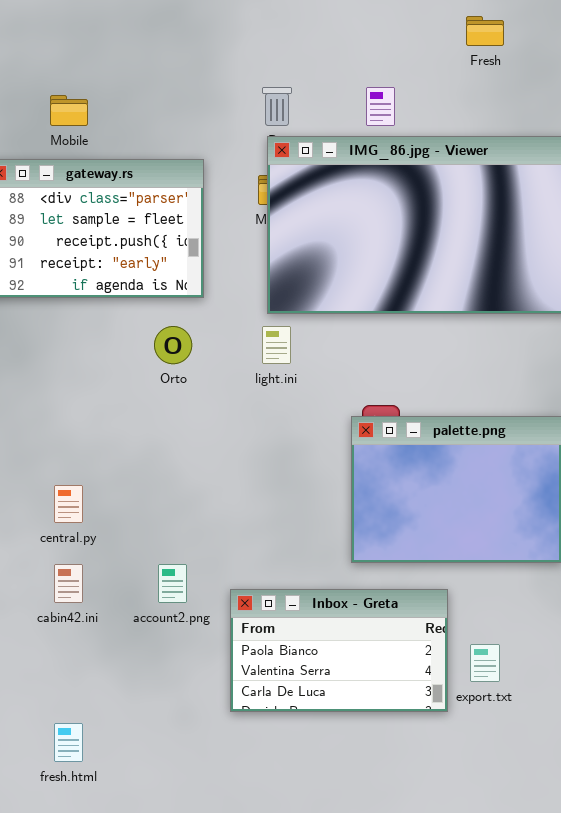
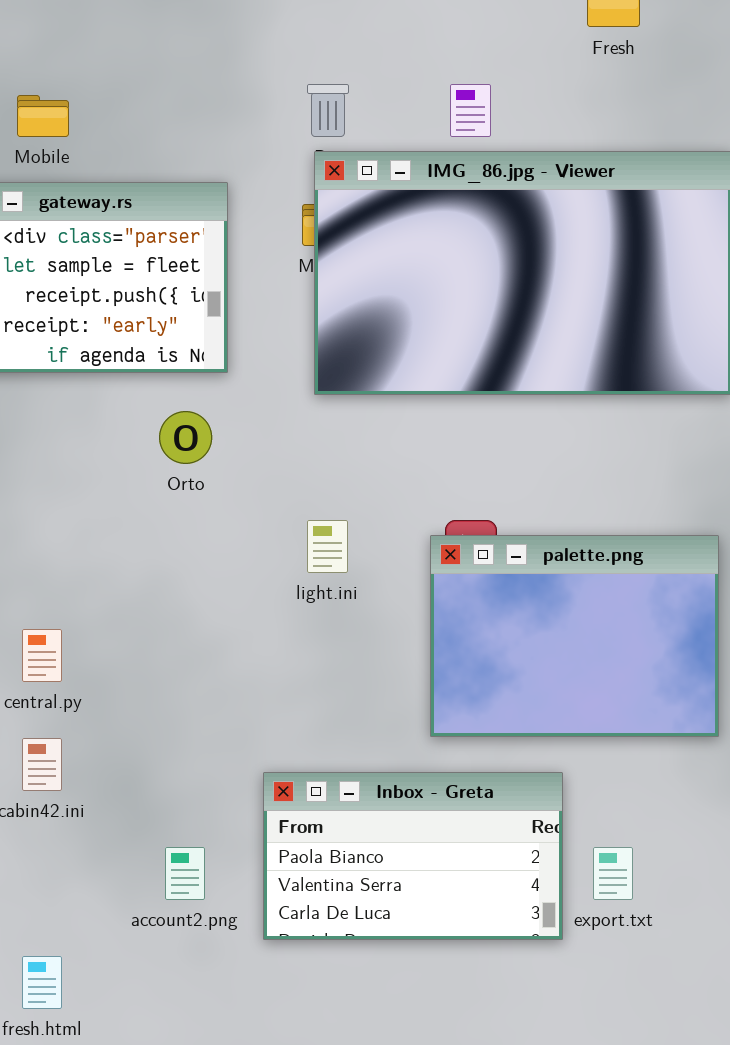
light.ini: [262,326,291,364] -> [307,520,348,573], moved
account2.png: [158,564,187,603] -> [165,847,205,900], moved

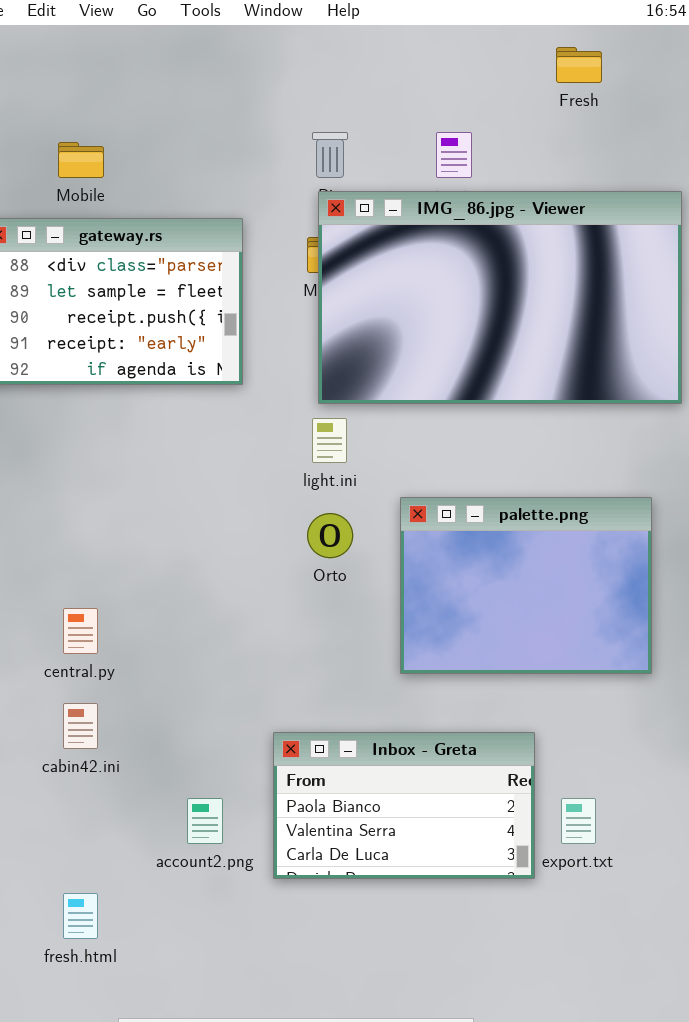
Orto: [159,411,212,464] -> [307,513,353,558], moved
light.ini: [307,520,348,573] -> [312,418,347,463], moved
palette.png: [430,535,719,737] -> [400,497,652,674], moved

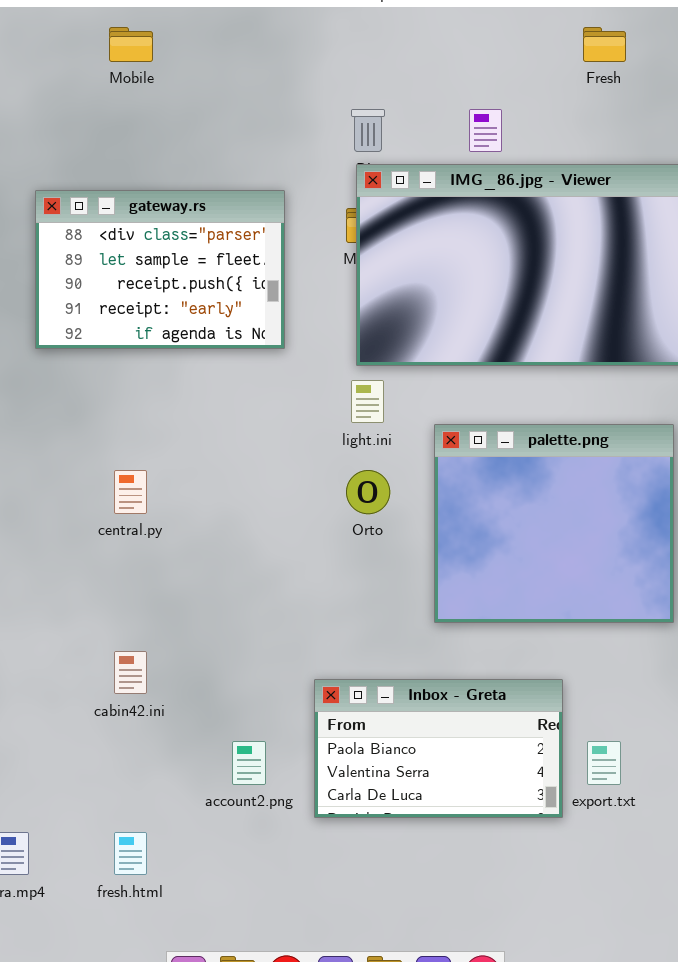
Mobile: [58,142,104,178] -> [109,27,153,62], moved
palette.png: [400,497,652,674] -> [434,424,674,623], resized
central.py: [63,608,98,654] -> [114,470,147,514], moved

